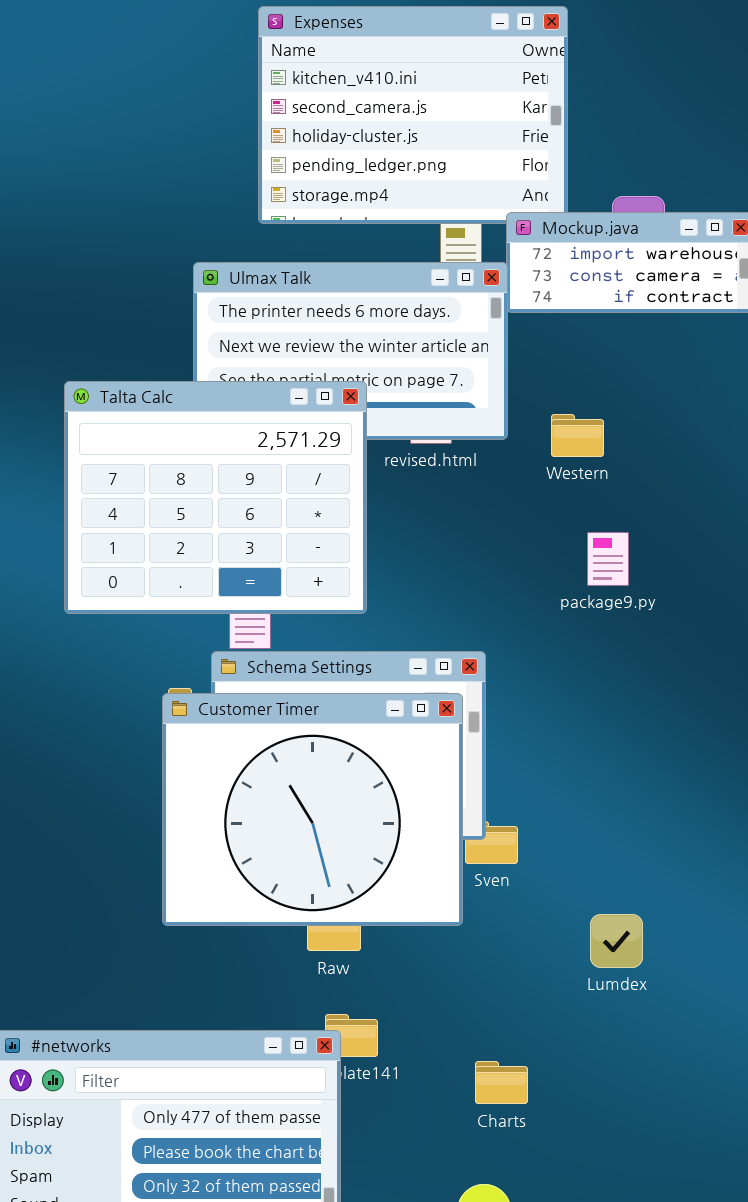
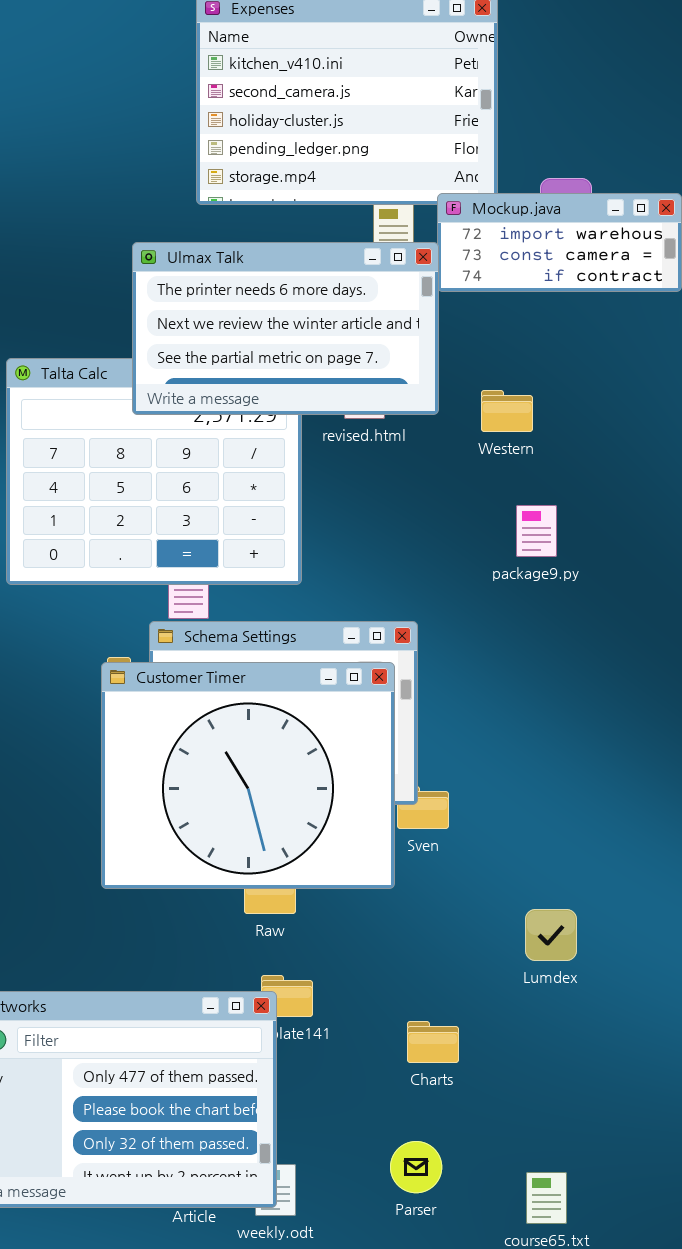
Ulmax Talk: [193,262,508,440] -> [132,242,439,415], raised
Lumdex: [590,914,643,968] -> [525,909,577,961], moved

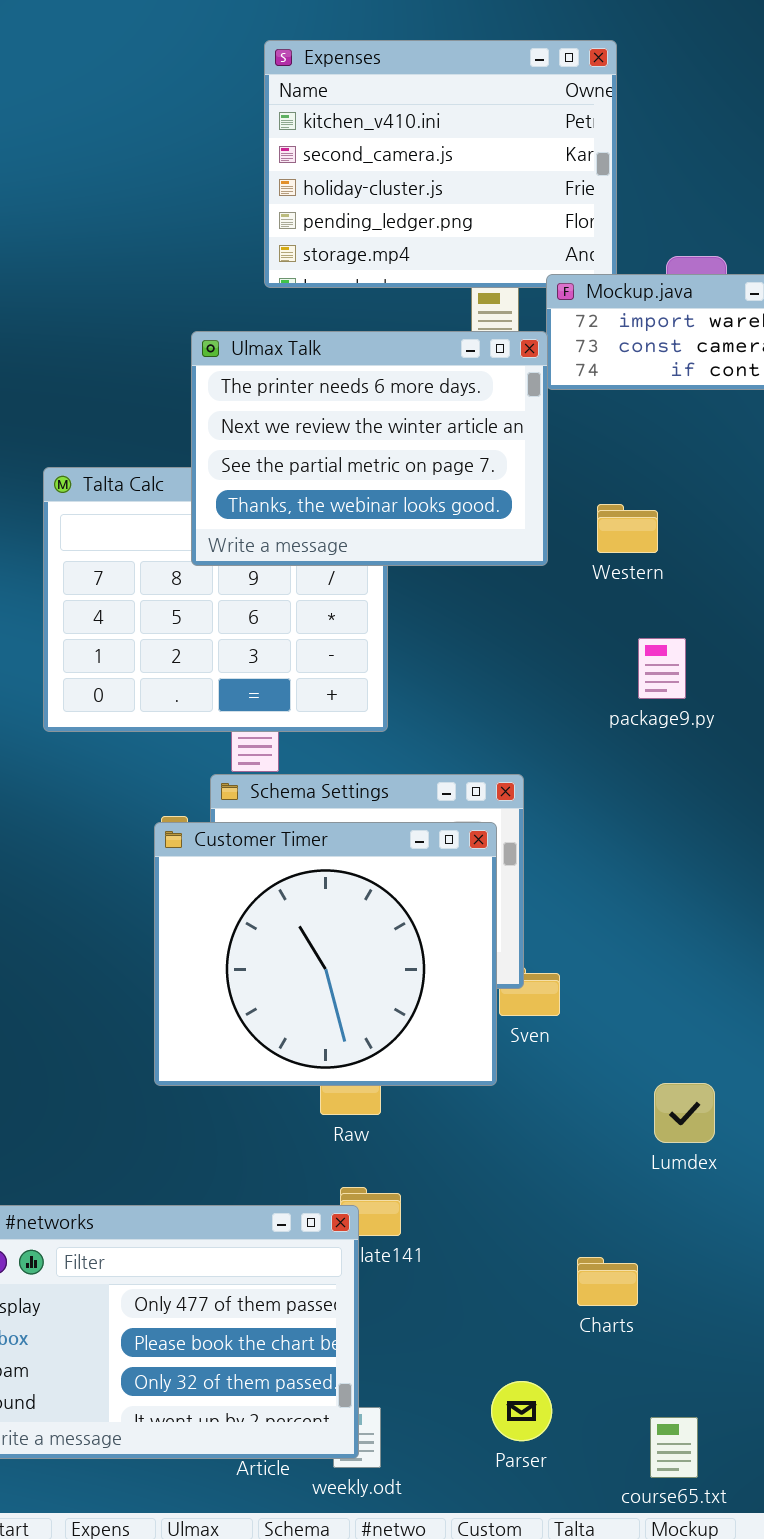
Ulmax Talk: [132,242,439,415] -> [191,331,548,566], resized
Lumdex: [525,909,577,961] -> [654,1083,715,1143], moved
Charts: [407,1021,459,1063] -> [577,1257,638,1306], moved

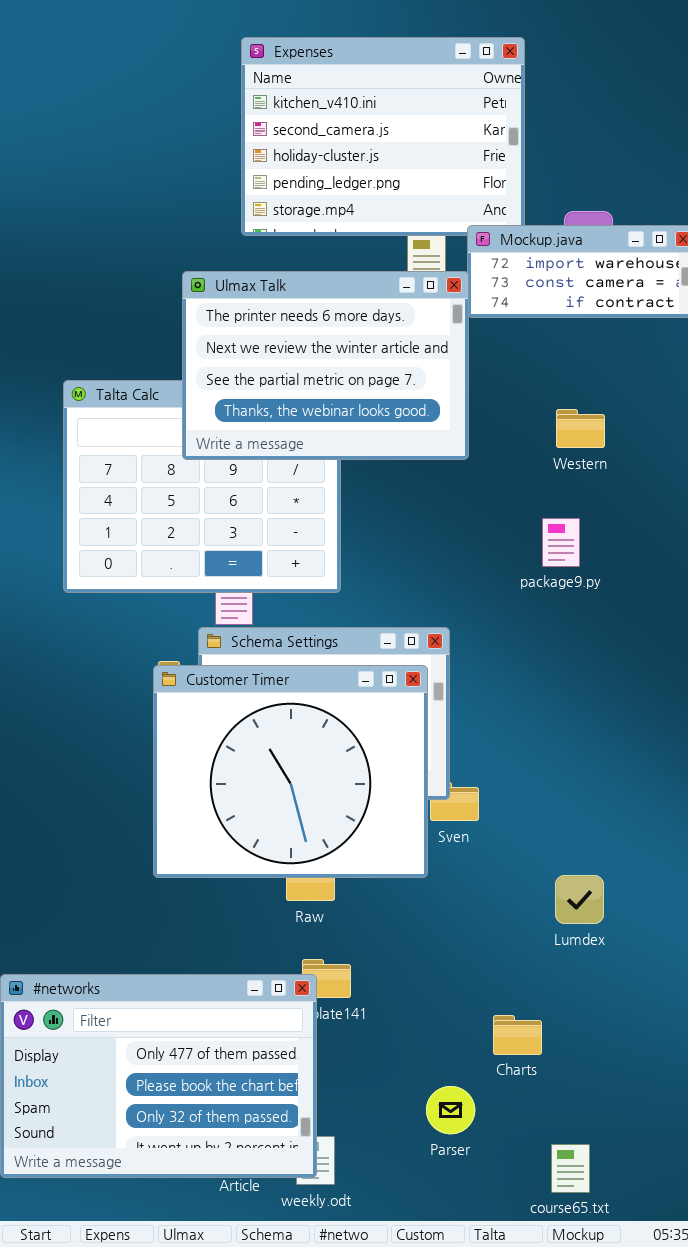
Western: [597,504,658,553] -> [556,409,605,448], moved
Parser: [491,1381,552,1441] -> [426,1086,475,1134], moved

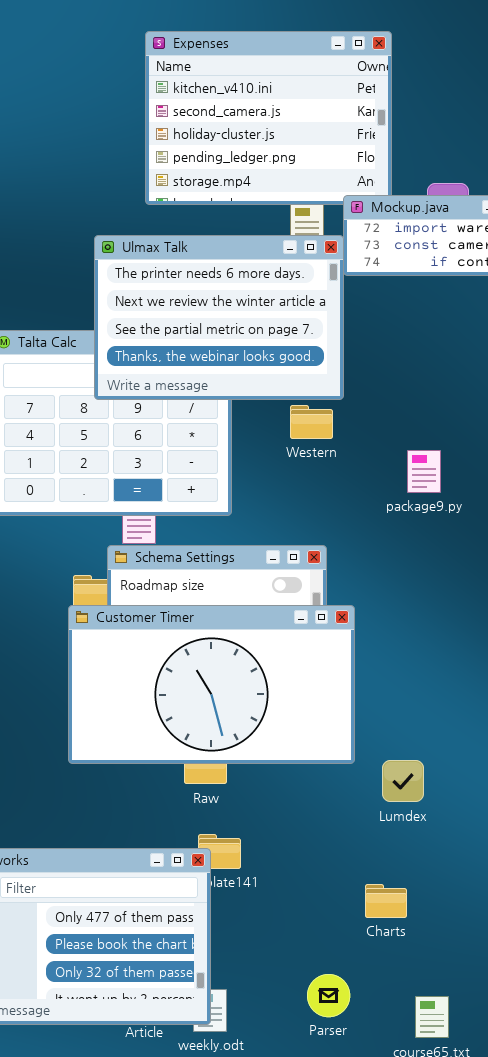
Western: [556,409,605,448] -> [290,405,333,439], moved
Customer Timer: [153,665,428,878] -> [68,605,355,764], resized
Lumdex: [555,875,604,924] -> [382,760,424,802], moved
Parser: [426,1086,475,1134] -> [307,974,350,1017], moved

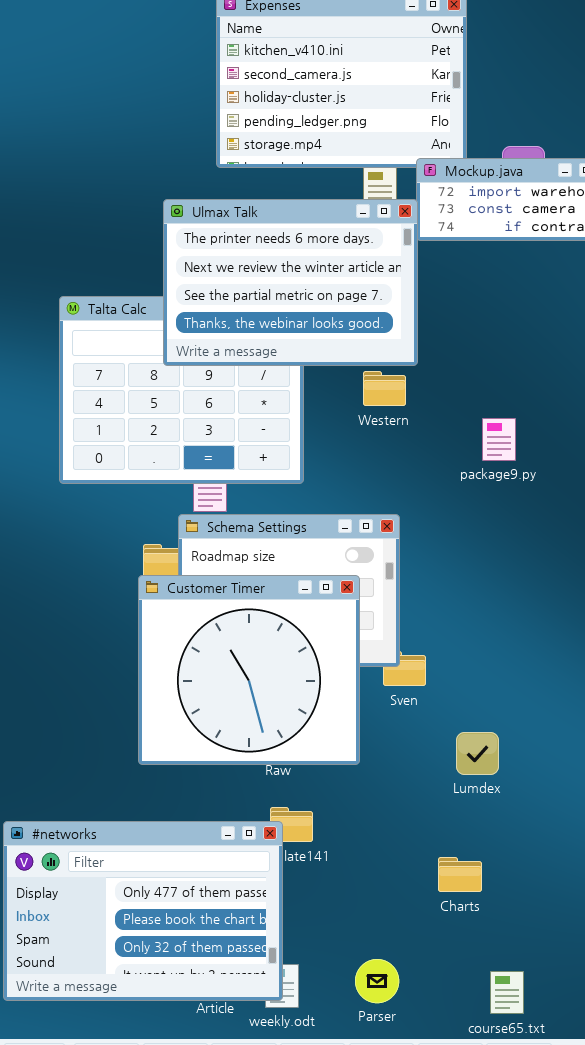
Customer Timer: [68,605,355,764] -> [138,575,360,765], resized
Parser: [307,974,350,1017] -> [355,959,399,1003], moved

